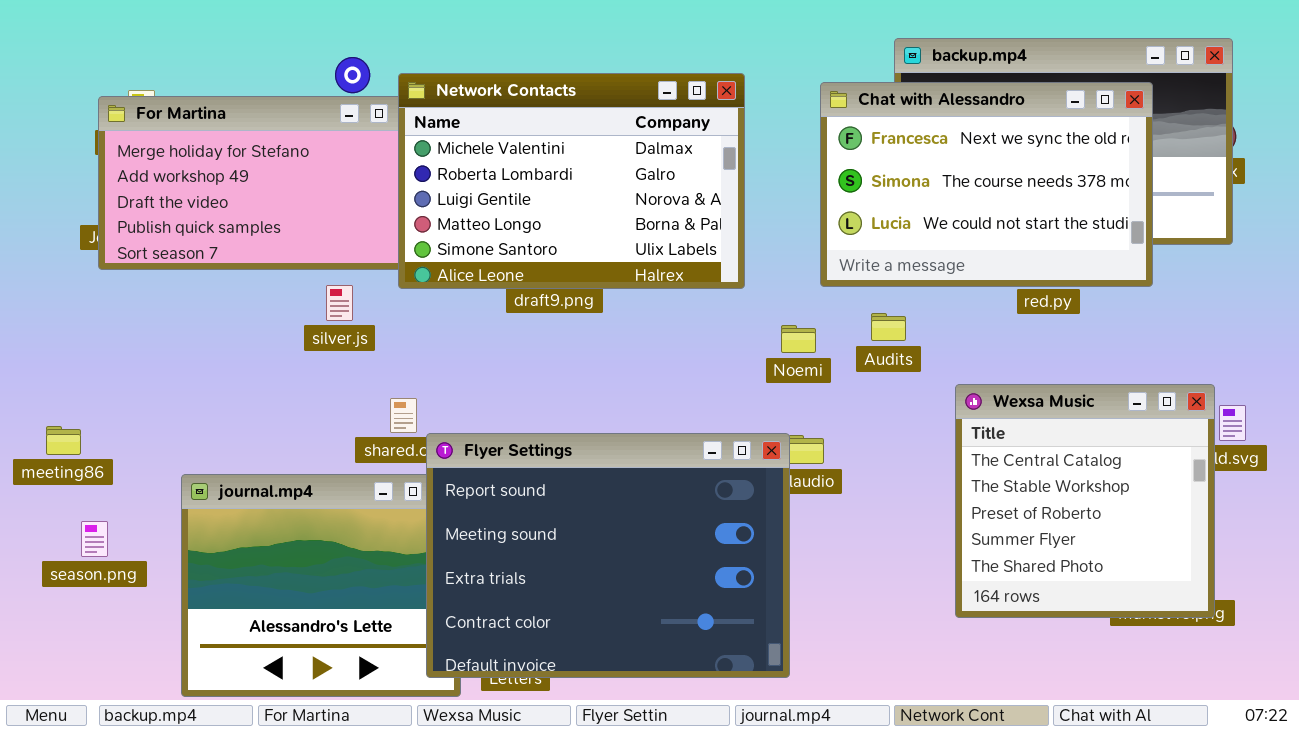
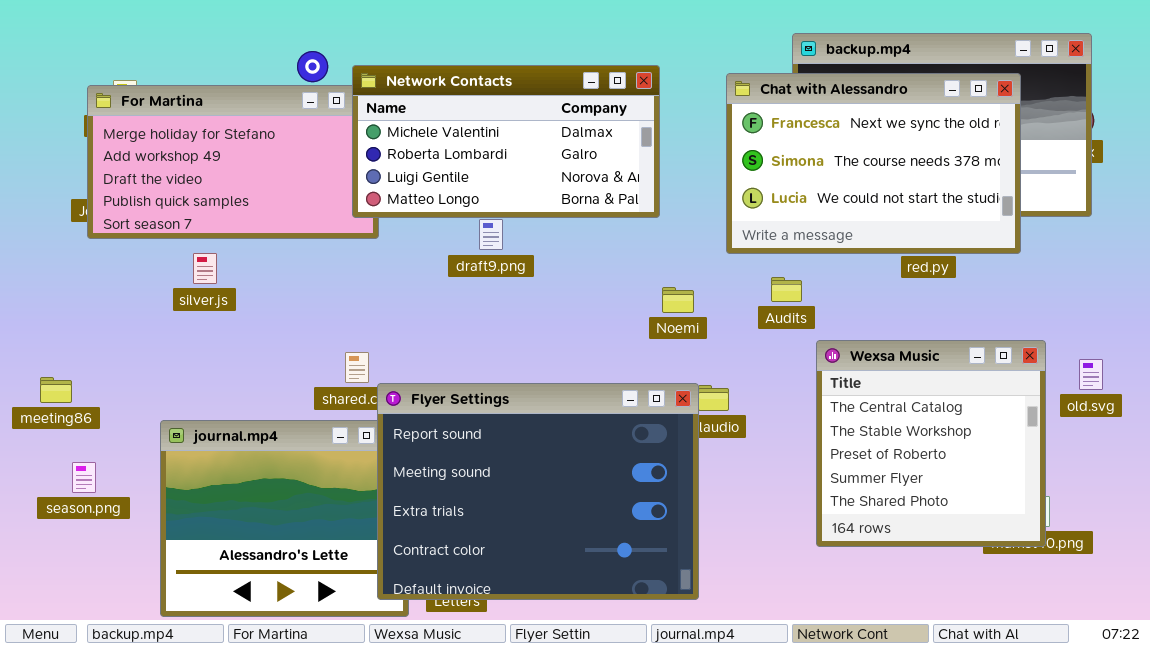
Network Contacts: [398,73,745,289] -> [352,65,660,218], resized
silver.js: [326,285,353,321] -> [193,253,217,284], moved
Noemi: [781,325,816,353] -> [662,287,694,313], moved
Wexsa Music: [955,384,1215,618] -> [816,340,1046,547], moved

